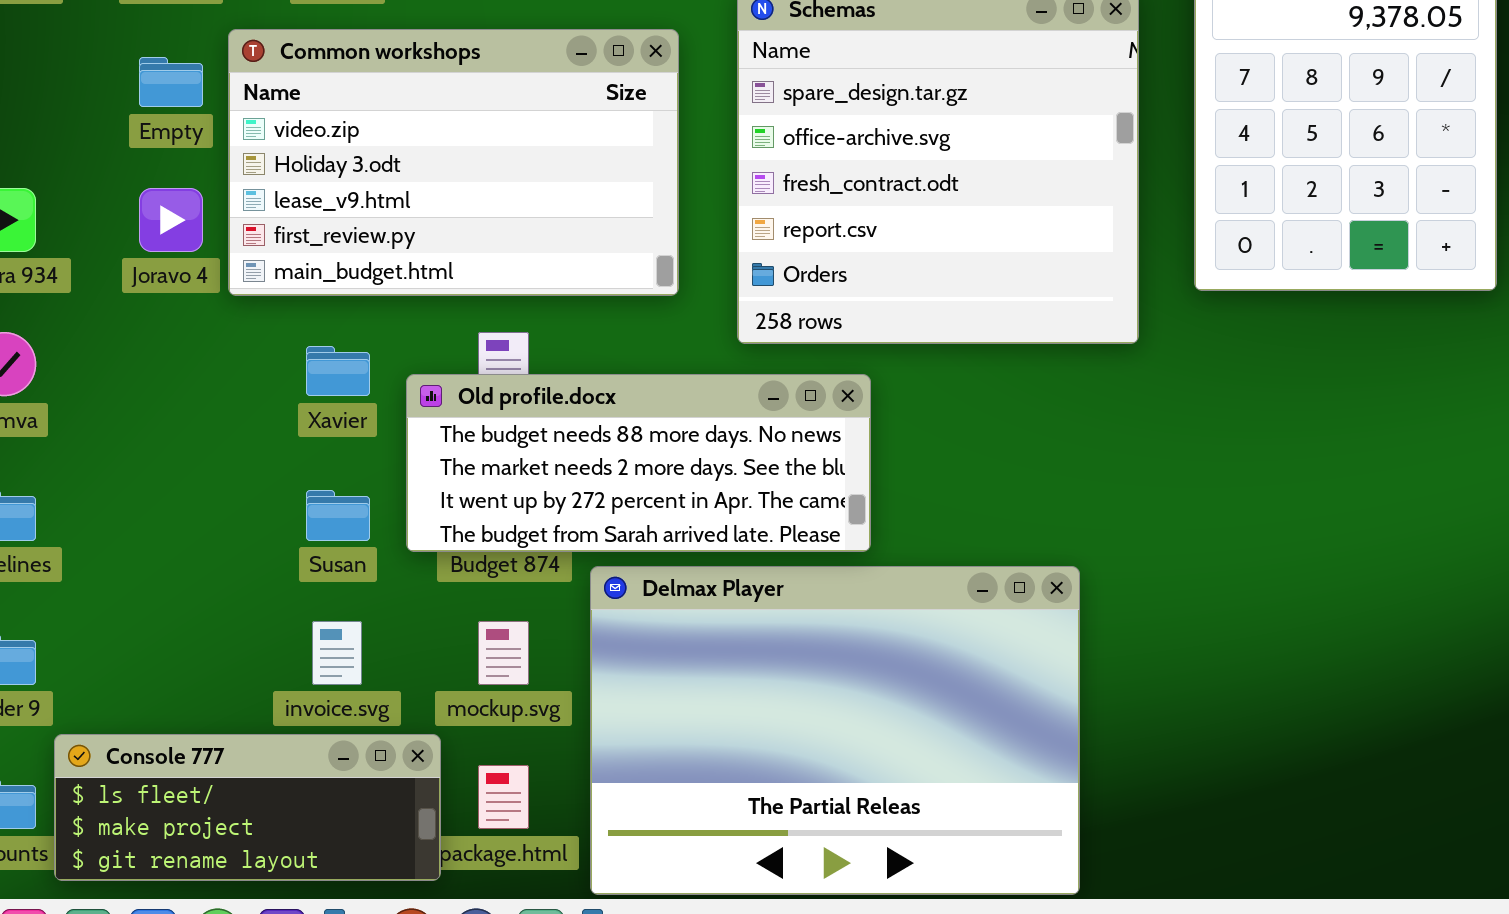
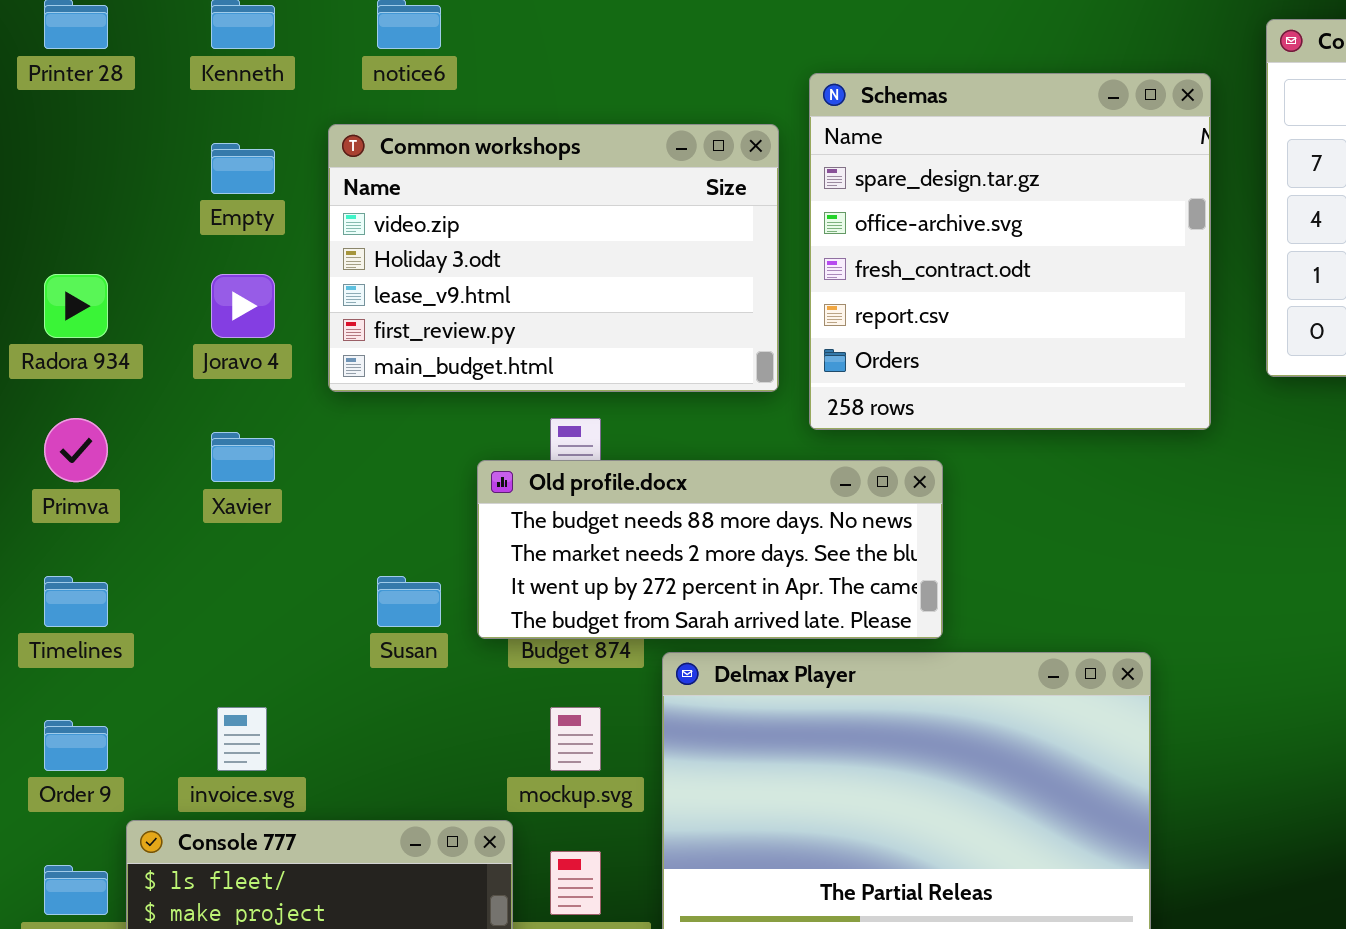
Common workshops: [228,29,679,296] -> [328,124,779,392], moved
Xavier: [306,346,370,396] -> [211,432,275,482], moved
invoice.svg: [312,621,362,685] -> [217,707,267,771], moved

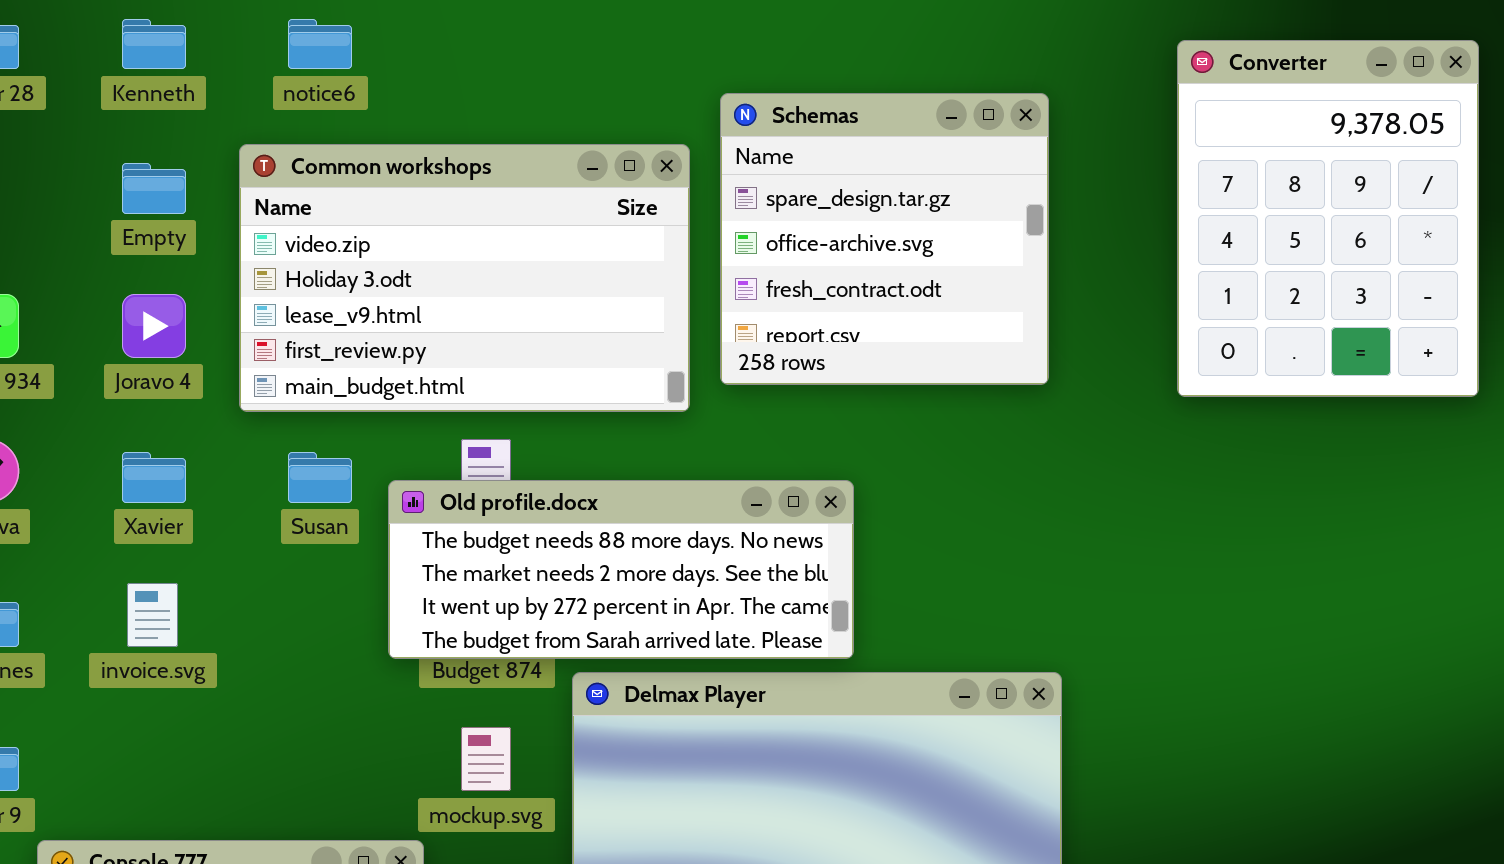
Schemas: [809,73,1211,430] -> [720,93,1049,385], resized
Susan: [377,576,441,627] -> [288,452,352,503], moved
invoice.svg: [217,707,267,771] -> [127,583,178,647], moved

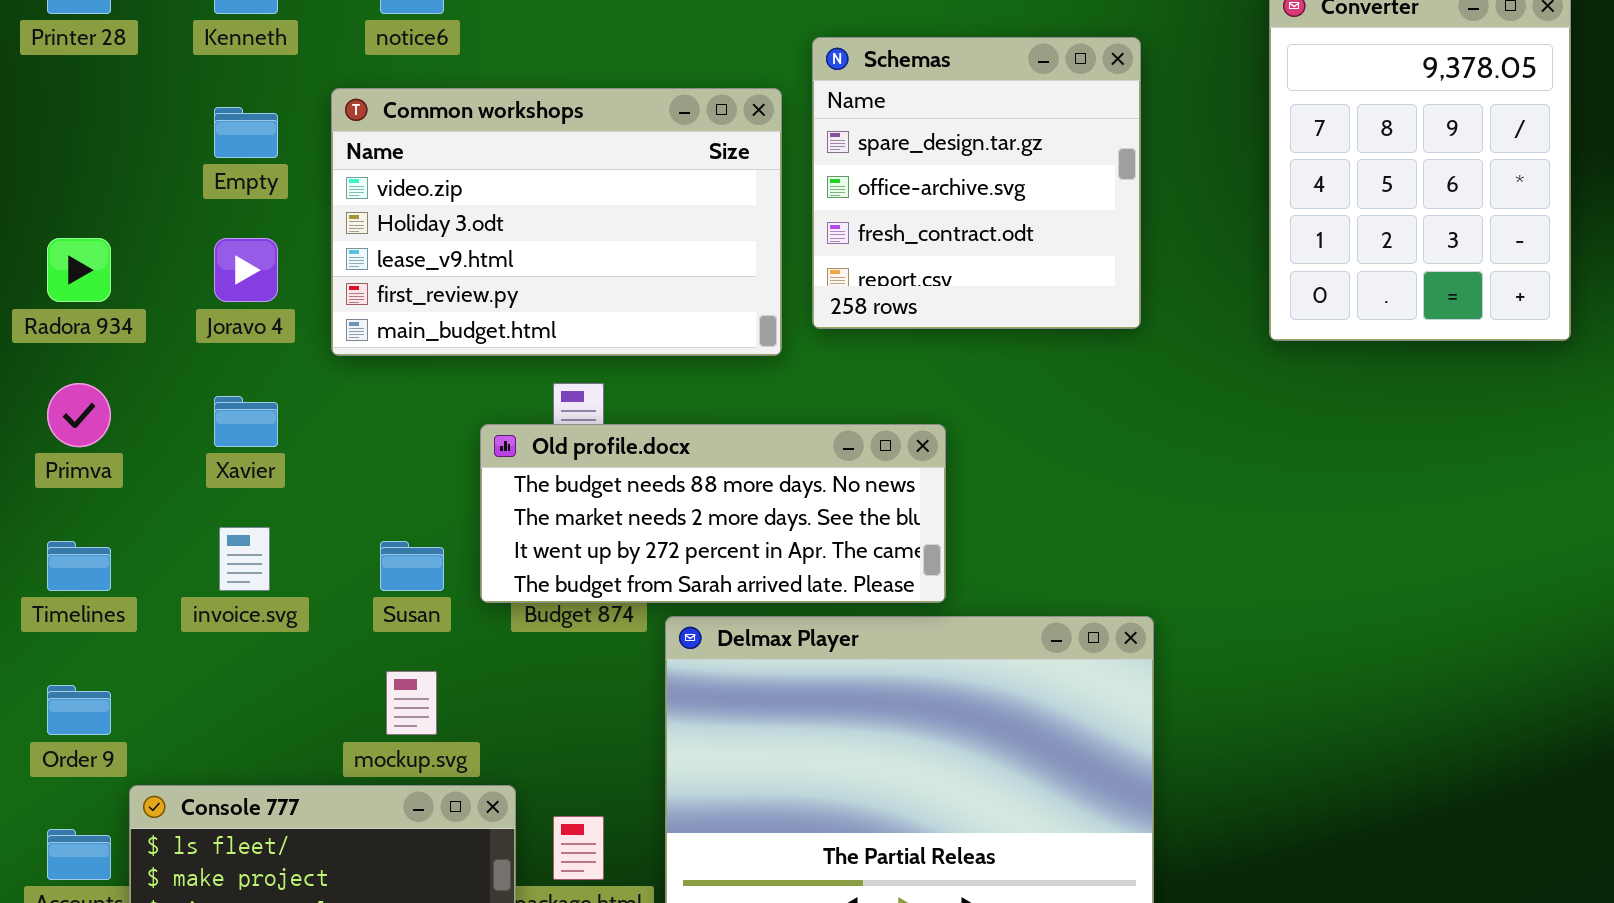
Susan: [288,452,352,503] -> [380,541,444,591], moved
mockup.svg: [461,727,511,791] -> [386,671,437,735], moved

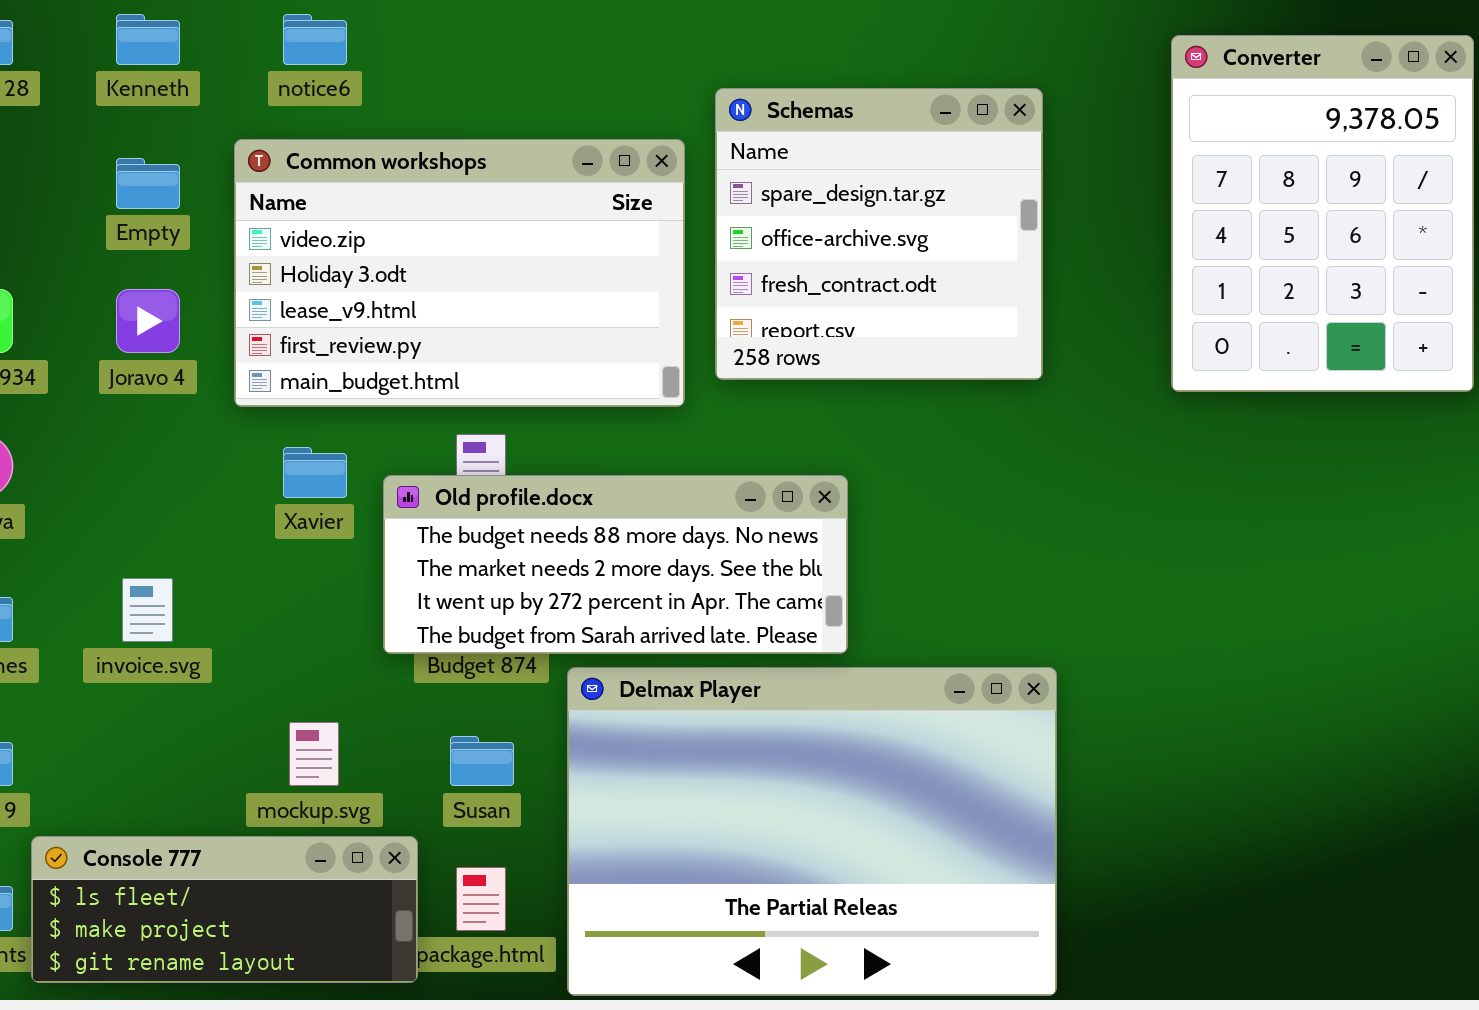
Xavier: [214,396,278,447] -> [283,447,347,498], moved
Susan: [380,541,444,591] -> [450,736,514,786], moved

